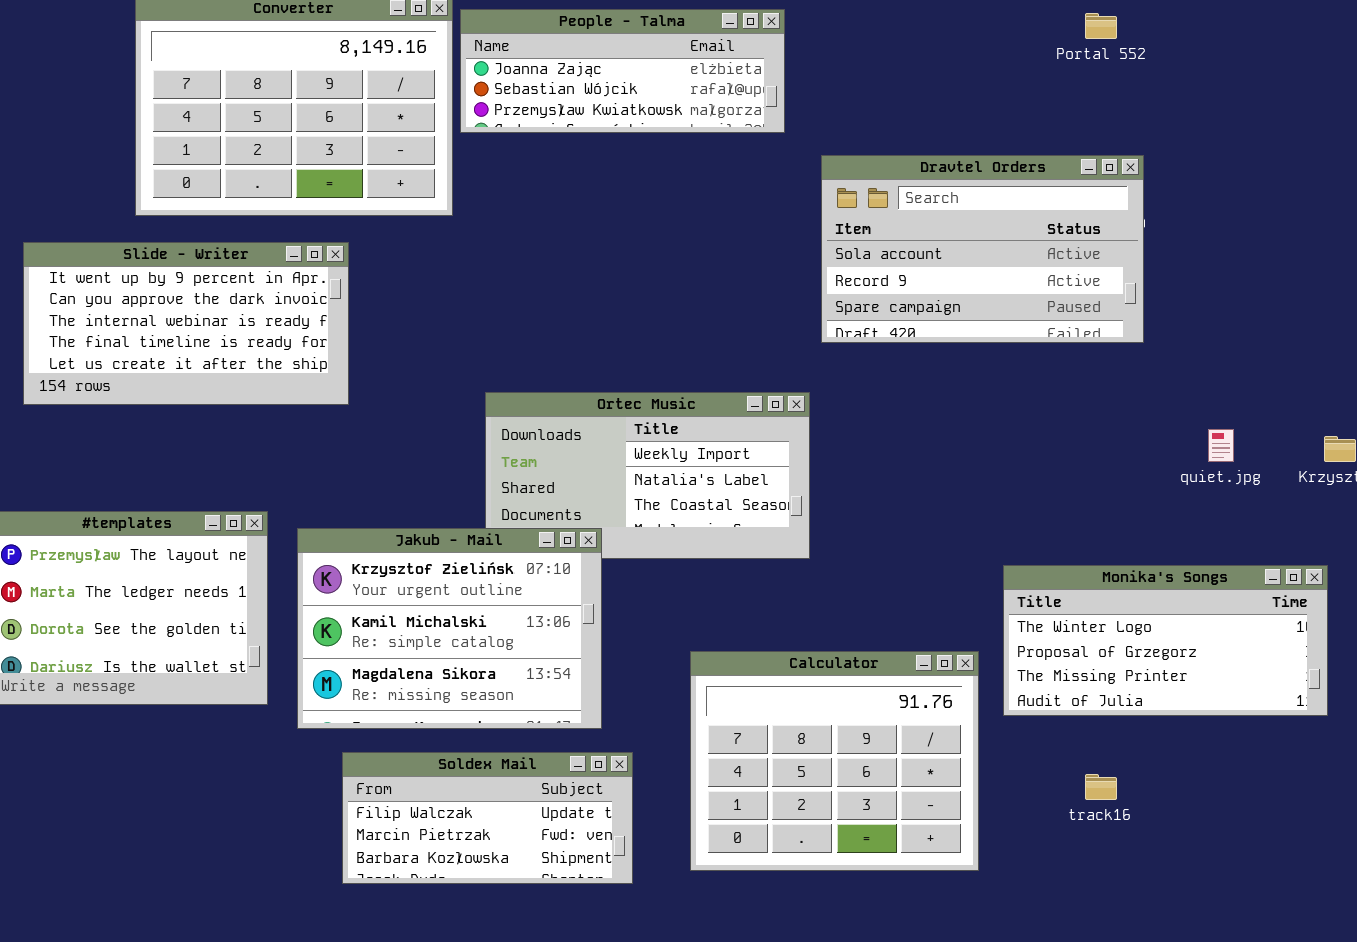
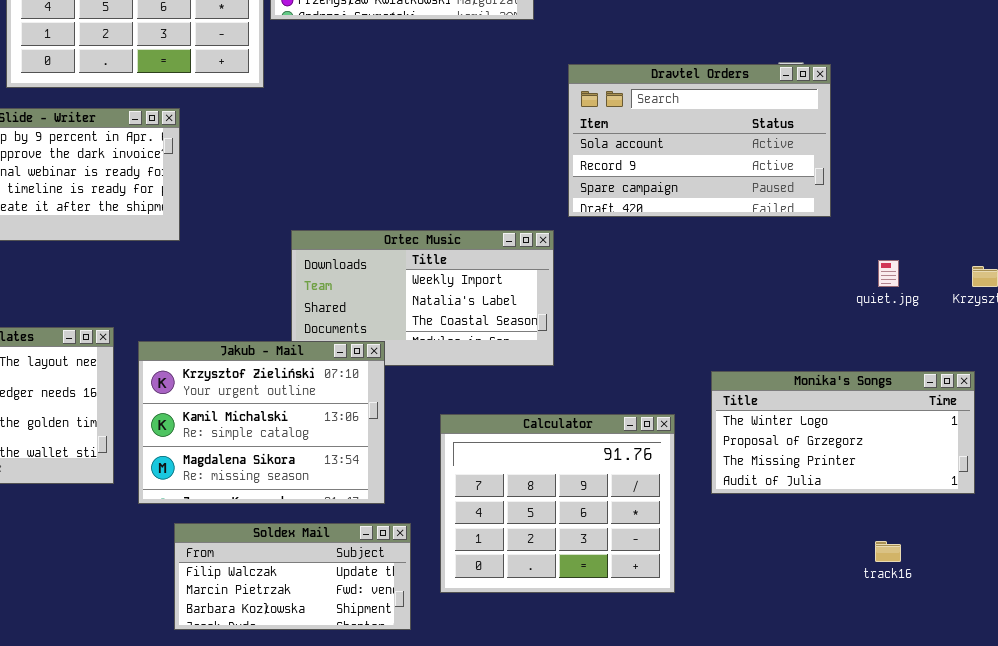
Dravtel Orders: [821,155,1144,343] -> [568,64,831,217], moved
Calculator: [690,651,979,871] -> [440,414,675,593], moved
track16: [1085,774,1117,800] -> [875,541,901,562], moved

